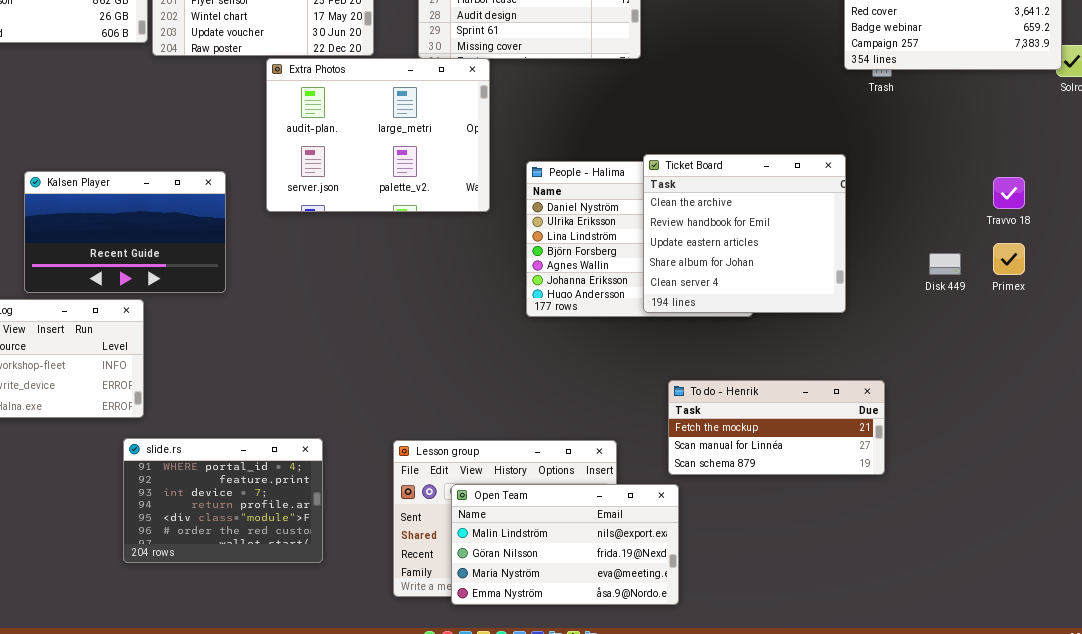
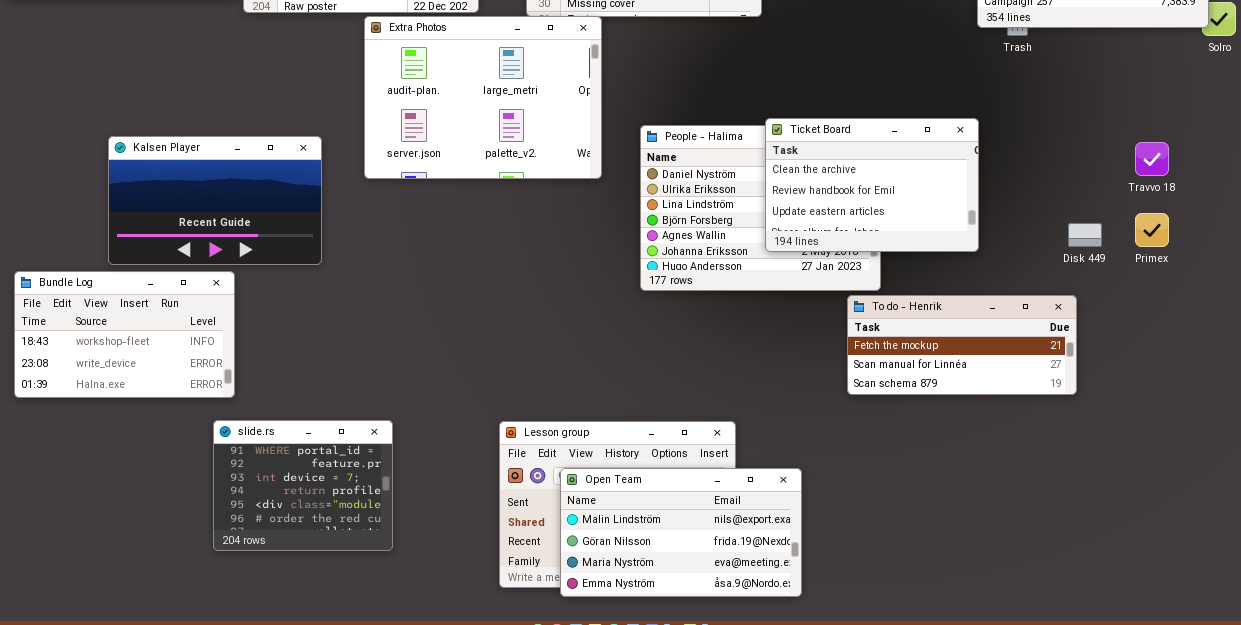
Ticket Board: [643,154,846,313] -> [765,118,979,252], resized
To do - Henrik: [668,380,885,475] -> [847,295,1077,395], moved
slide.rs: [123,438,323,563] -> [213,420,393,551], resized

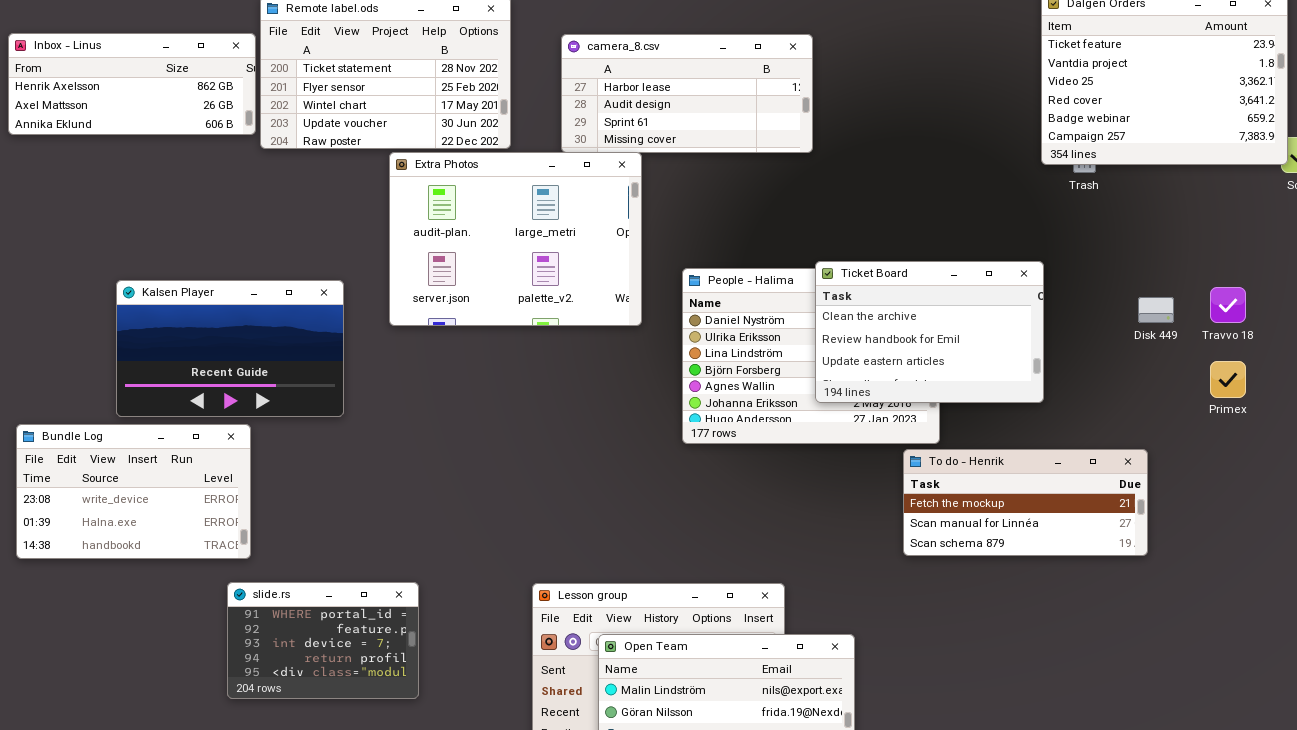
Disk 449: [1068,223,1102,247] -> [1138,297,1174,323], moved
Bundle Log: [14,271,235,398] -> [16,424,251,559], scrolled down 1 row
slide.rs: [213,420,393,551] -> [227,582,419,699], resized

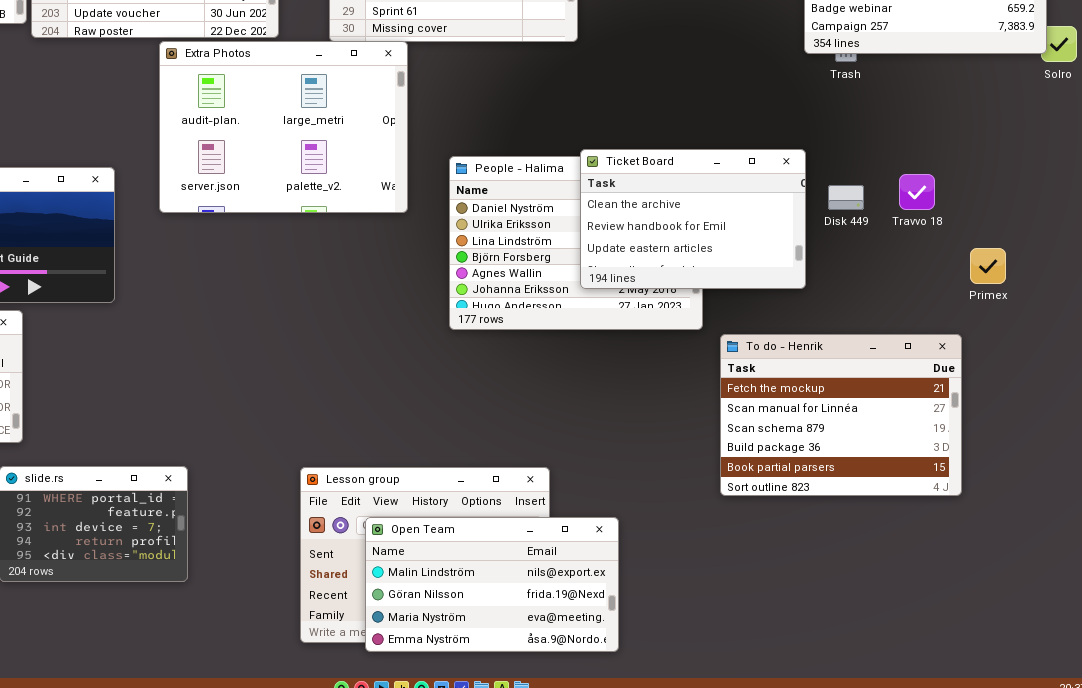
Travvo 18: [1210,287,1246,323] -> [899,174,935,210], moved
Disk 449: [1138,297,1174,323] -> [828,185,864,210], moved
To do - Henrik: [903,449,1148,556] -> [720,334,962,496], moved, resized

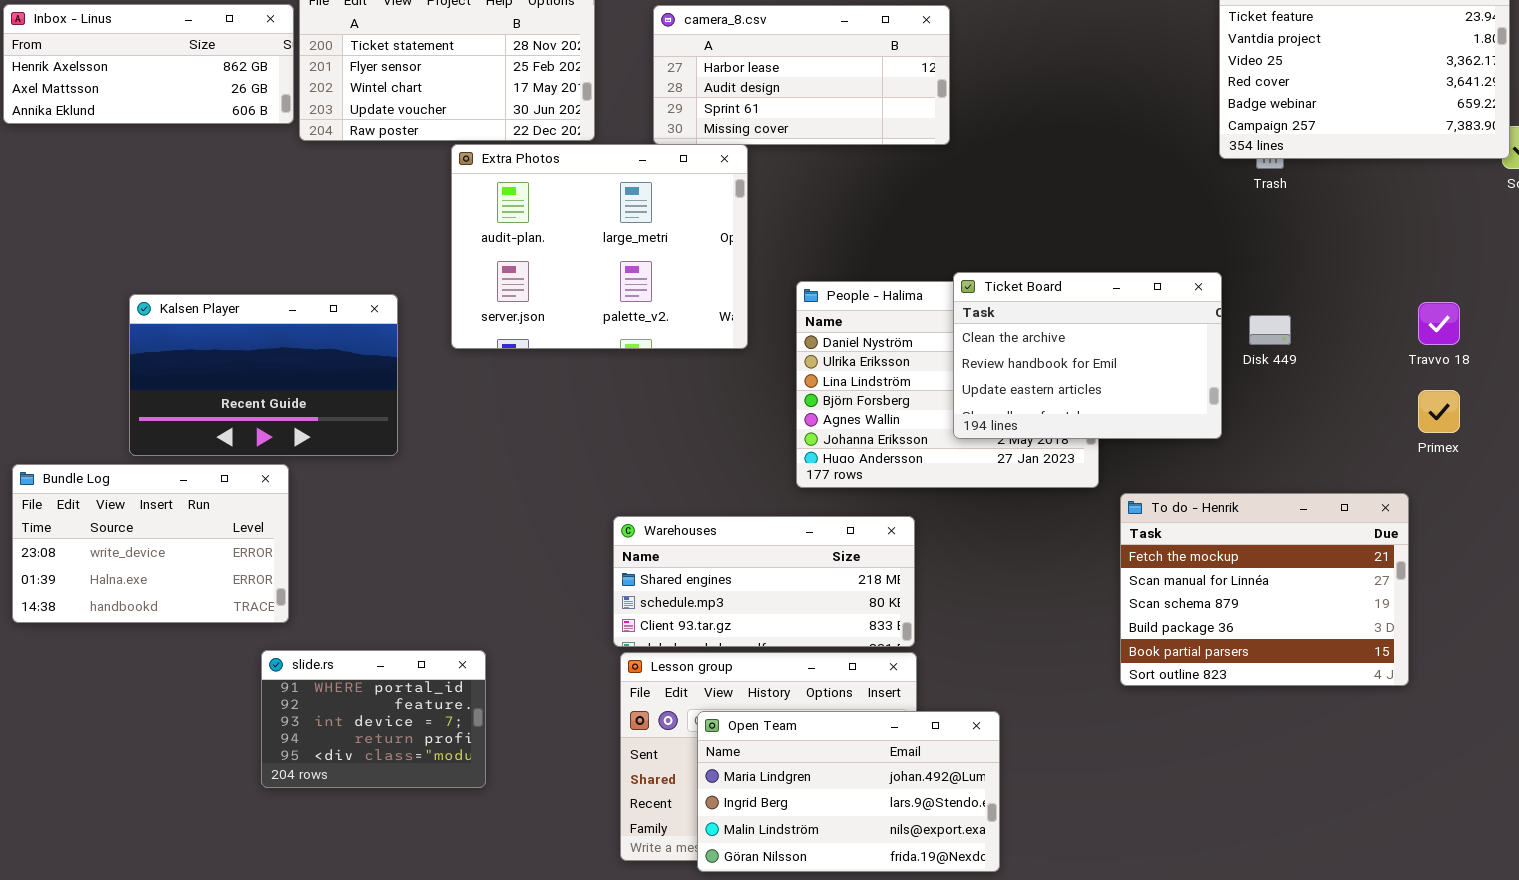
Travvo 18: [899,174,935,210] -> [1418,302,1460,345], moved
Warehouses: none -> [613,516,915,647], opened
Open Team: [365,517,619,652] -> [697,711,1000,872], scrolled up 2 rows

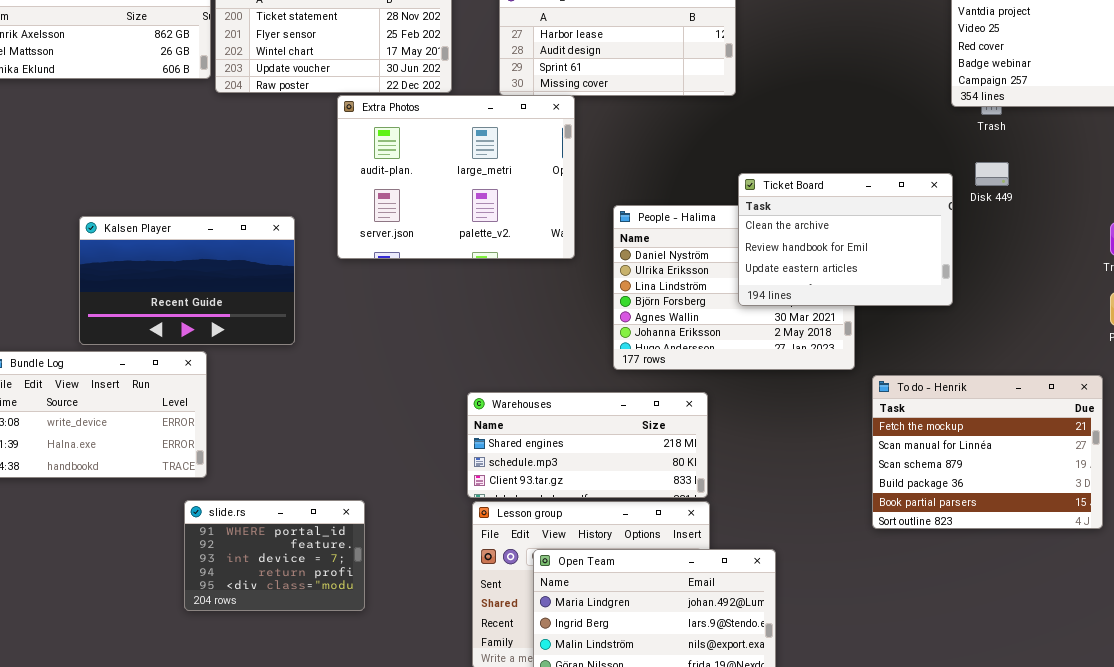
Ticket Board: [953,272,1222,439] -> [738,173,953,306], moved
Disk 449: [1249,315,1291,345] -> [975,162,1009,186], moved

